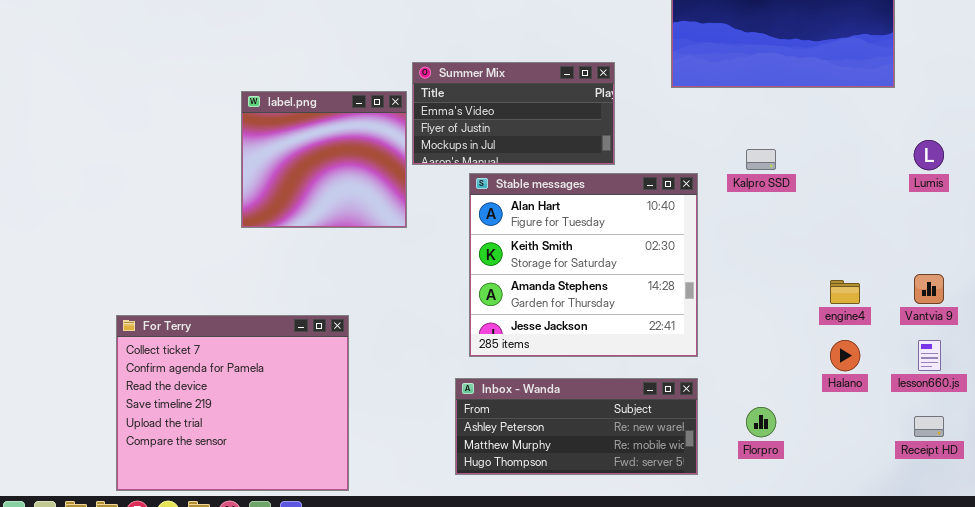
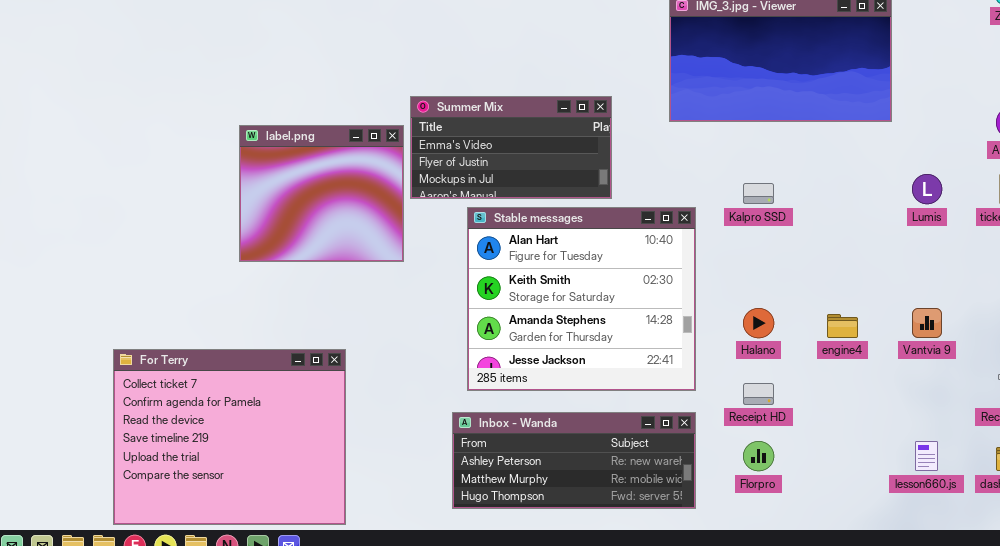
Halano: [830,340,860,371] -> [743,308,774,338], moved
lesson660.js: [918,340,941,371] -> [915,441,938,471], moved
Receipt HD: [914,416,944,437] -> [743,383,774,405], moved

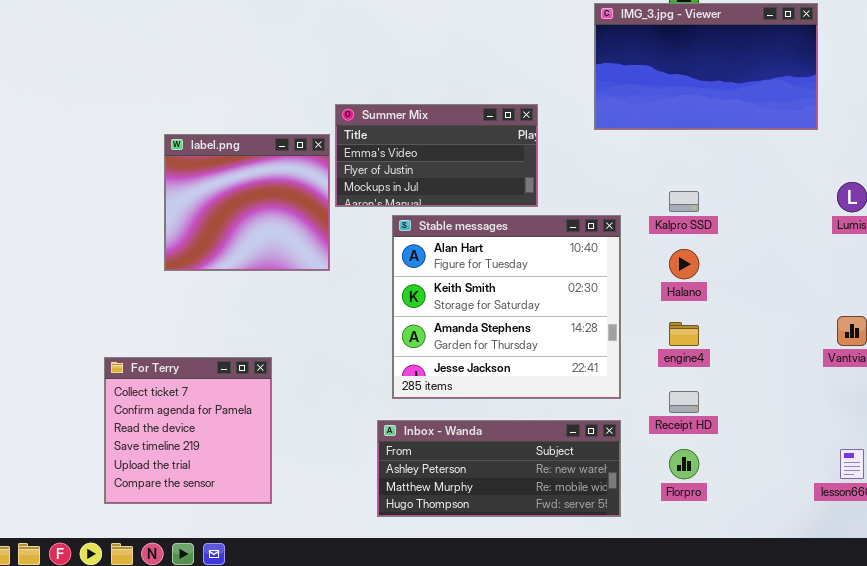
Halano: [743,308,774,338] -> [669,249,699,279], moved
engine4: [827,314,858,338] -> [669,322,699,346], moved
For Terry: [113,349,346,525] -> [104,357,272,504], resized

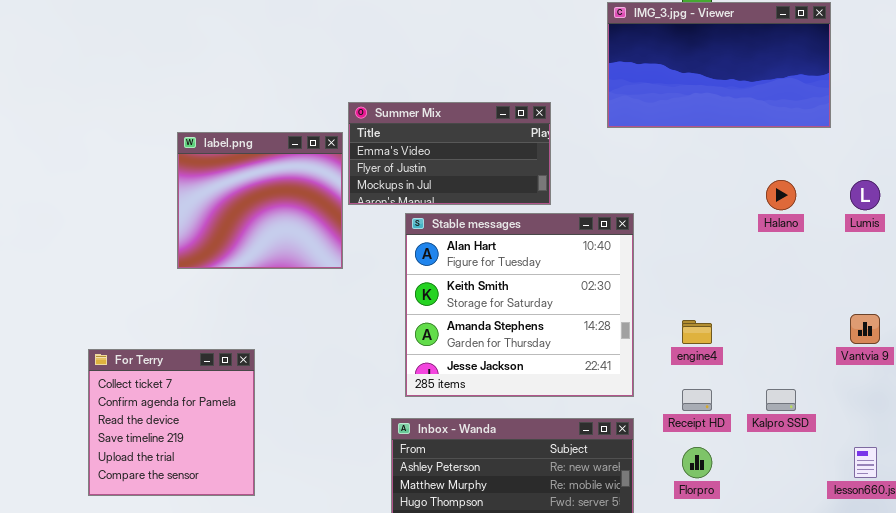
Kalpro SSD: [669,191,699,212] -> [766,389,796,411], moved
Halano: [669,249,699,279] -> [766,180,796,210], moved
For Terry: [104,357,272,504] -> [88,349,255,496], moved

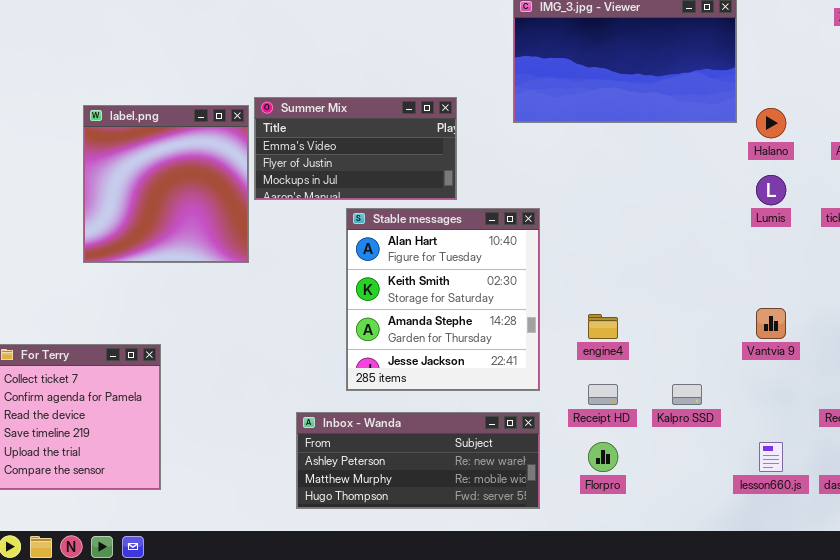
label.png: [177,132,343,269] -> [83,105,249,263], resized
Halano: [766,180,796,210] -> [756,108,786,138], moved
Stable messages: [405,213,634,397] -> [346,208,540,391], resized

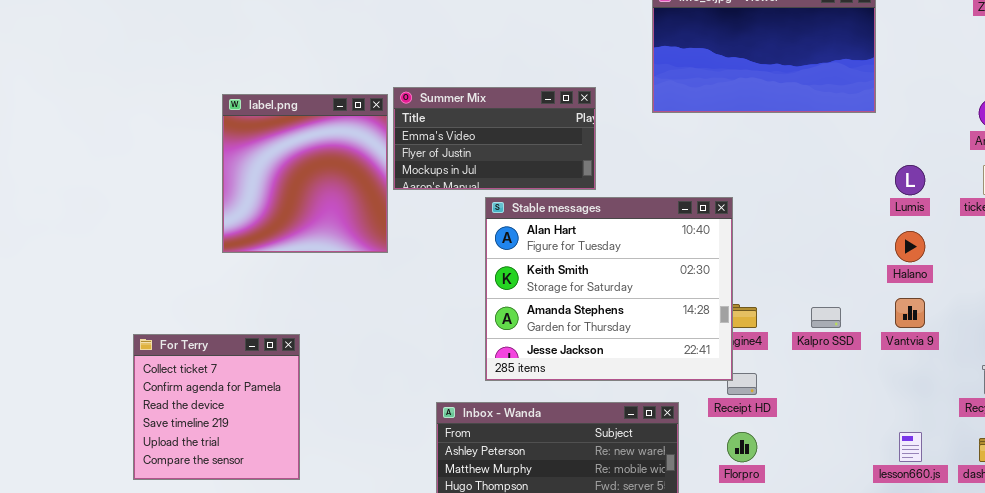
Halano: [756,108,786,138] -> [895,231,925,262], moved
Stable messages: [346,208,540,391] -> [485,197,733,381], resized
Kalpro SSD: [672,384,702,405] -> [811,307,841,328], moved

